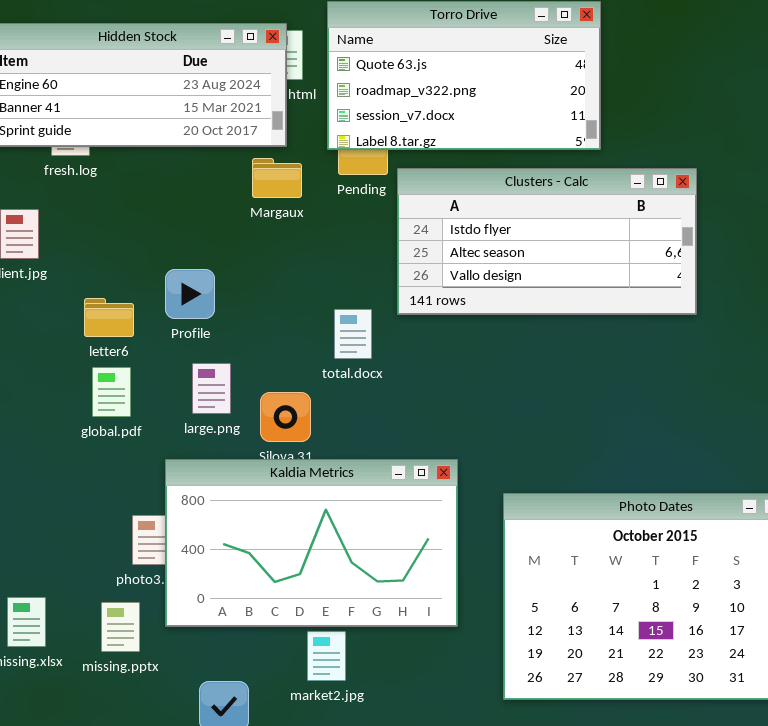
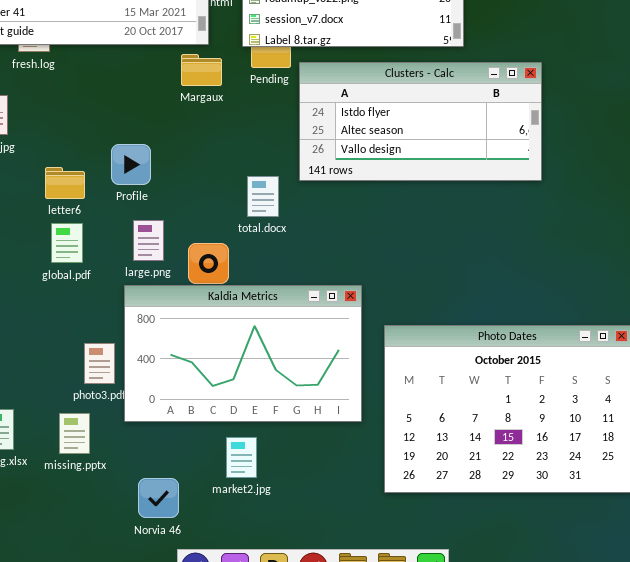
Kaldia Metrics: [165,459,458,627] -> [124,285,362,422], moved

